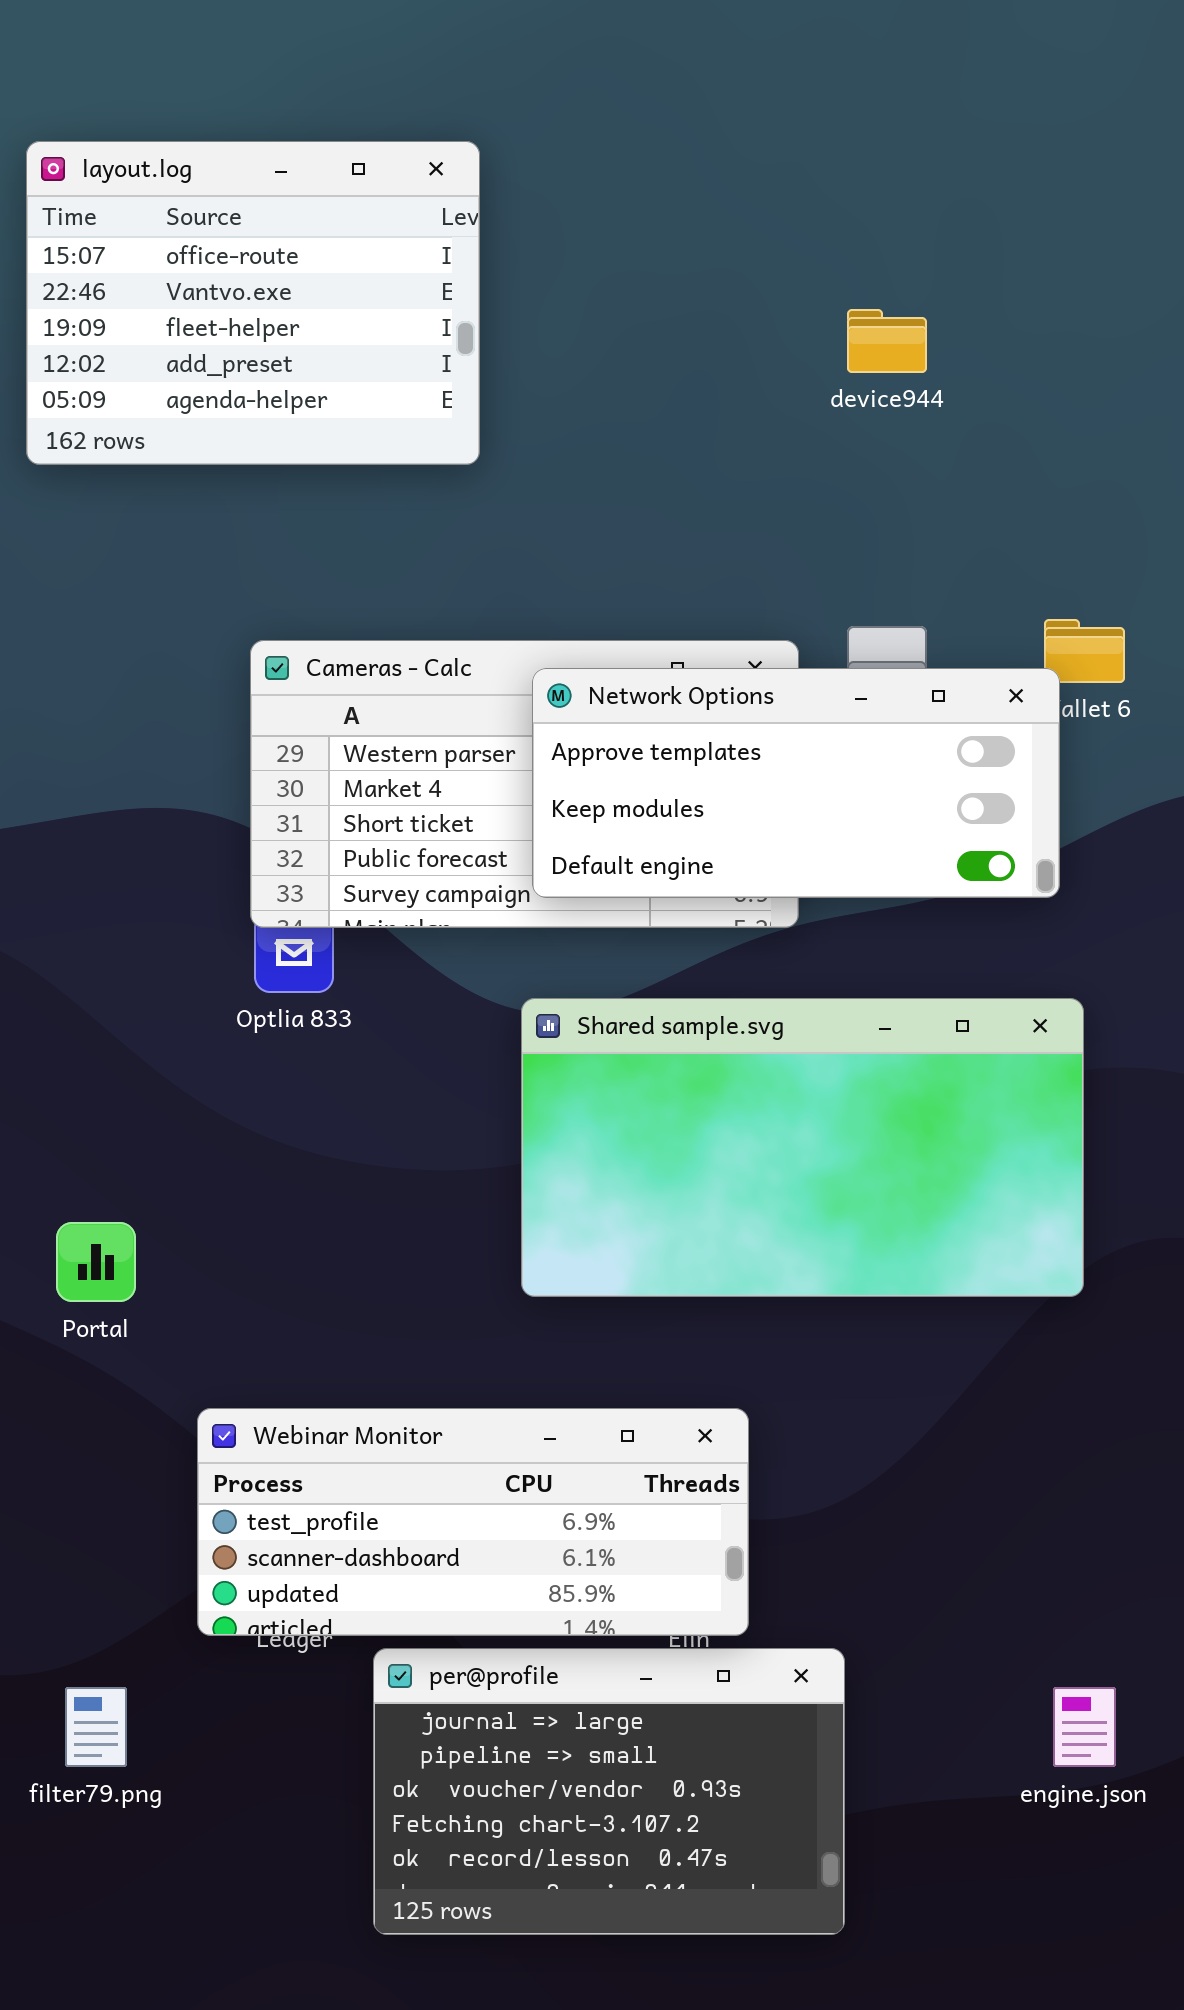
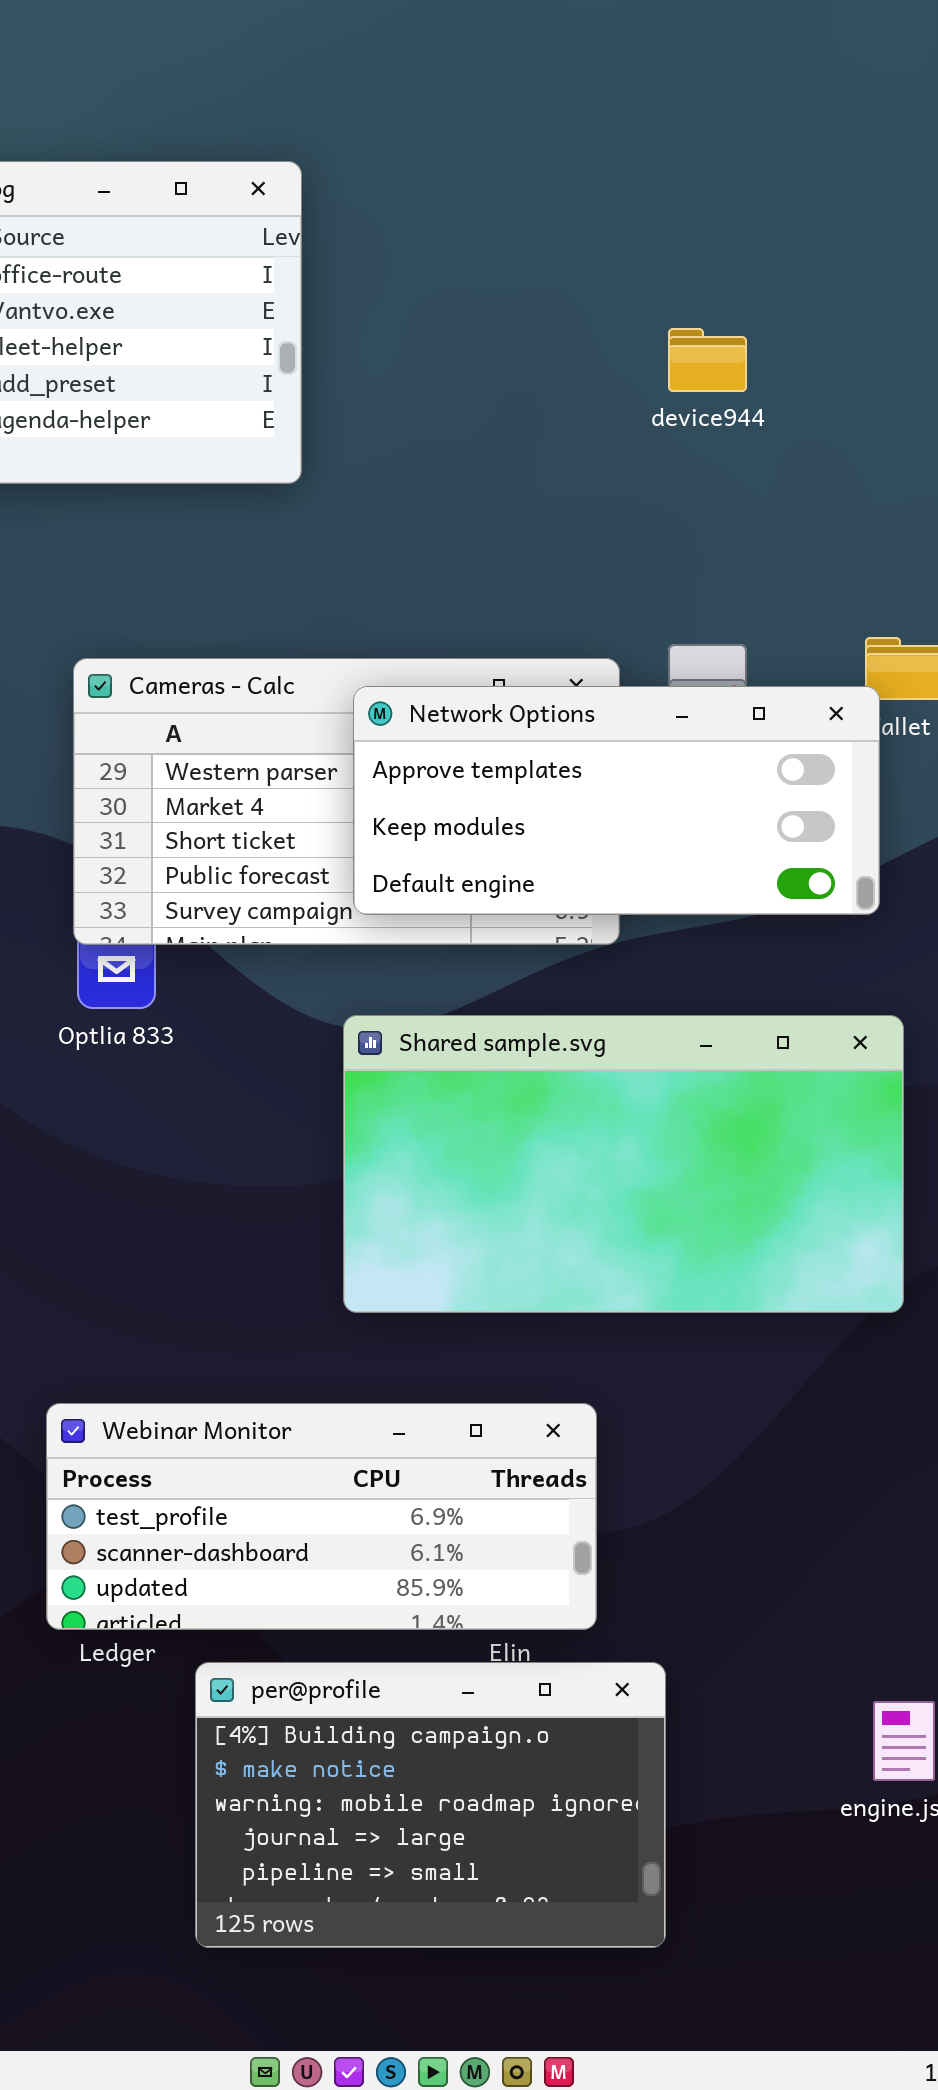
Webinar Monitor: [197,1408,749,1636] -> [46,1403,597,1630], moved
per@profile: [373,1648,845,1935] -> [195,1662,666,1948], scrolled up 3 rows

